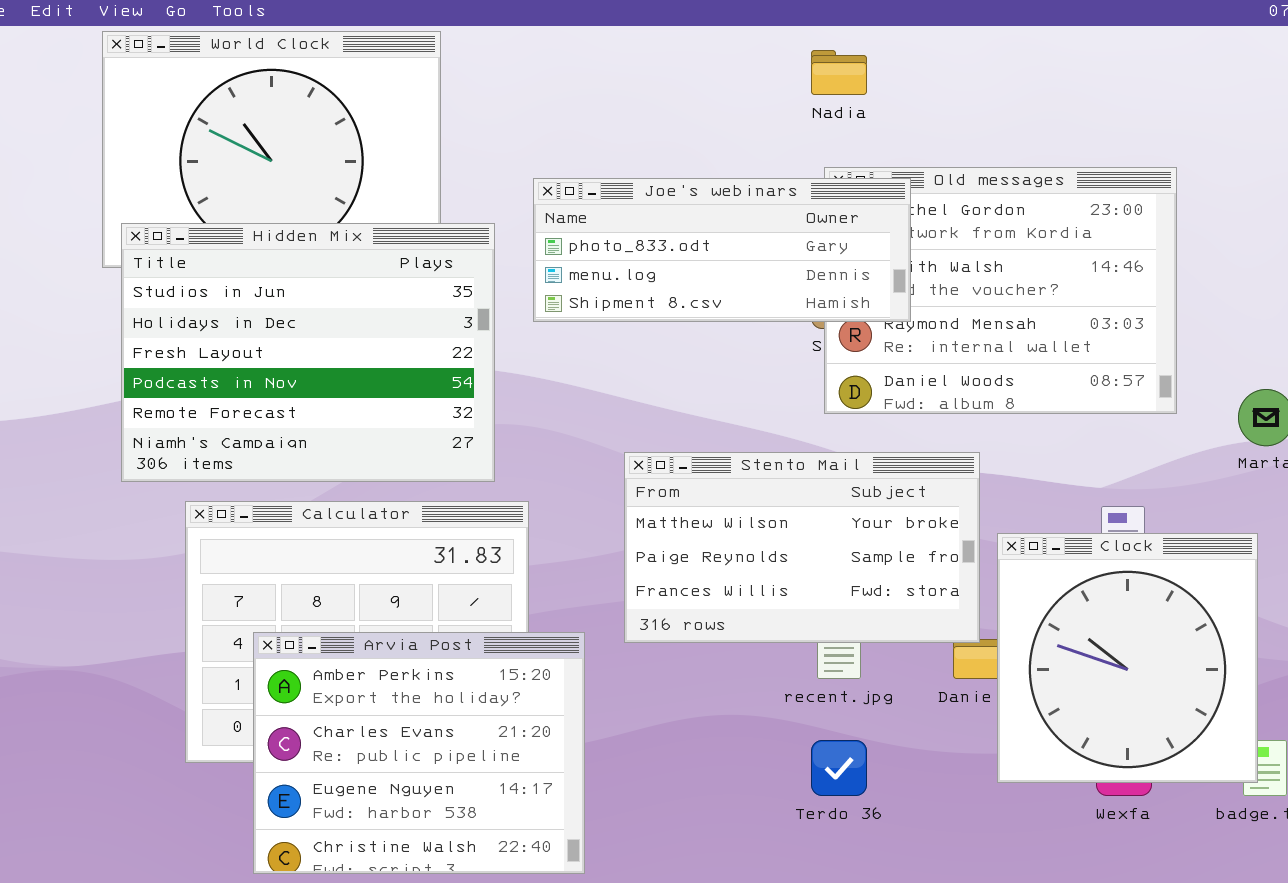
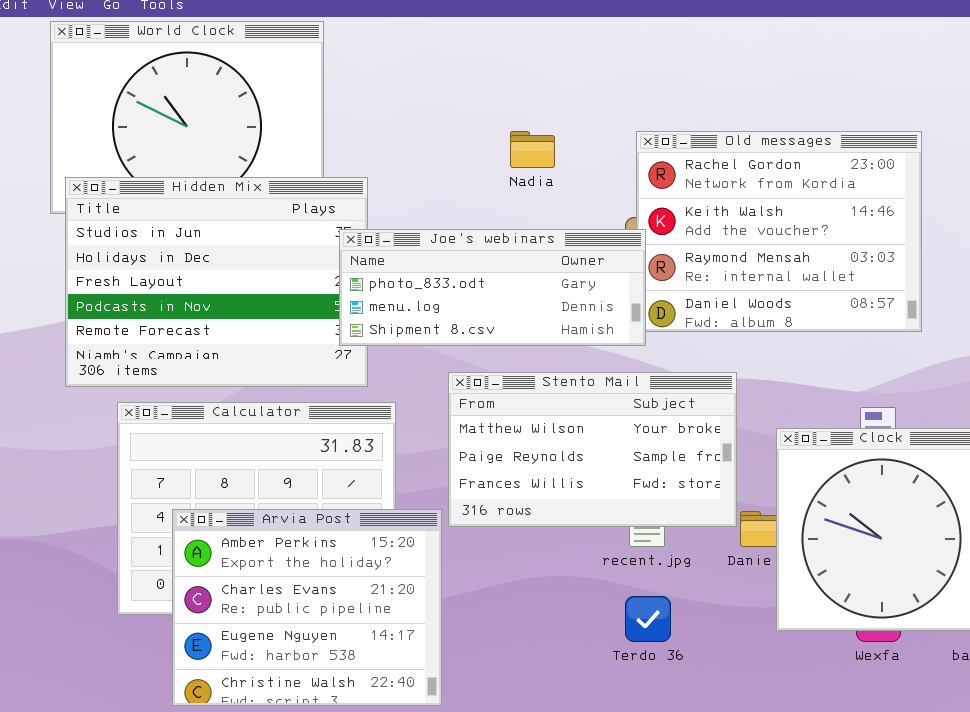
Nadia: [811,50,867,95] -> [510,131,555,168], moved
Joe's webinars: [533,178,911,322] -> [339,229,646,346], moved
Stento Mail: [624,452,980,643] -> [448,372,737,527], moved

